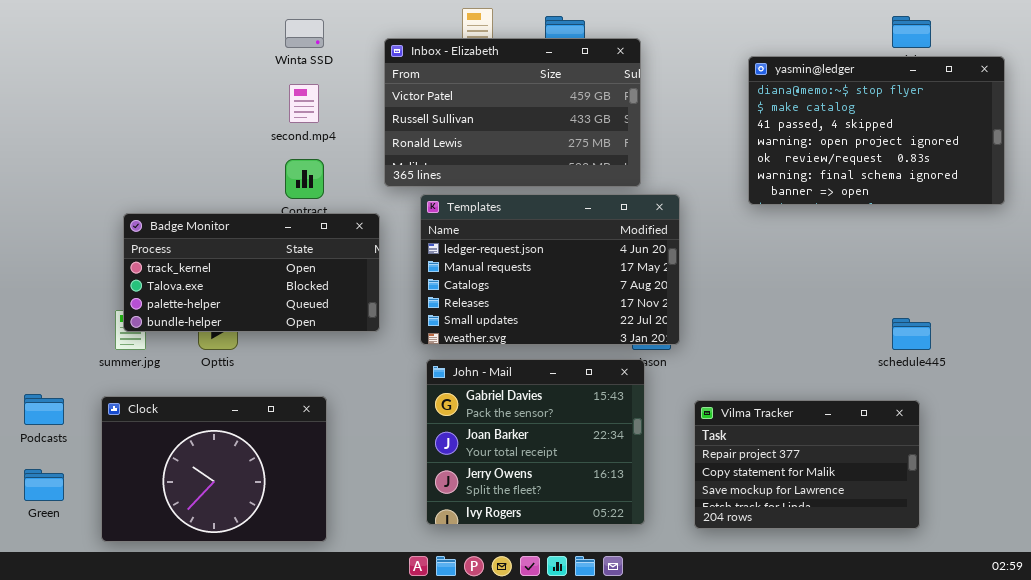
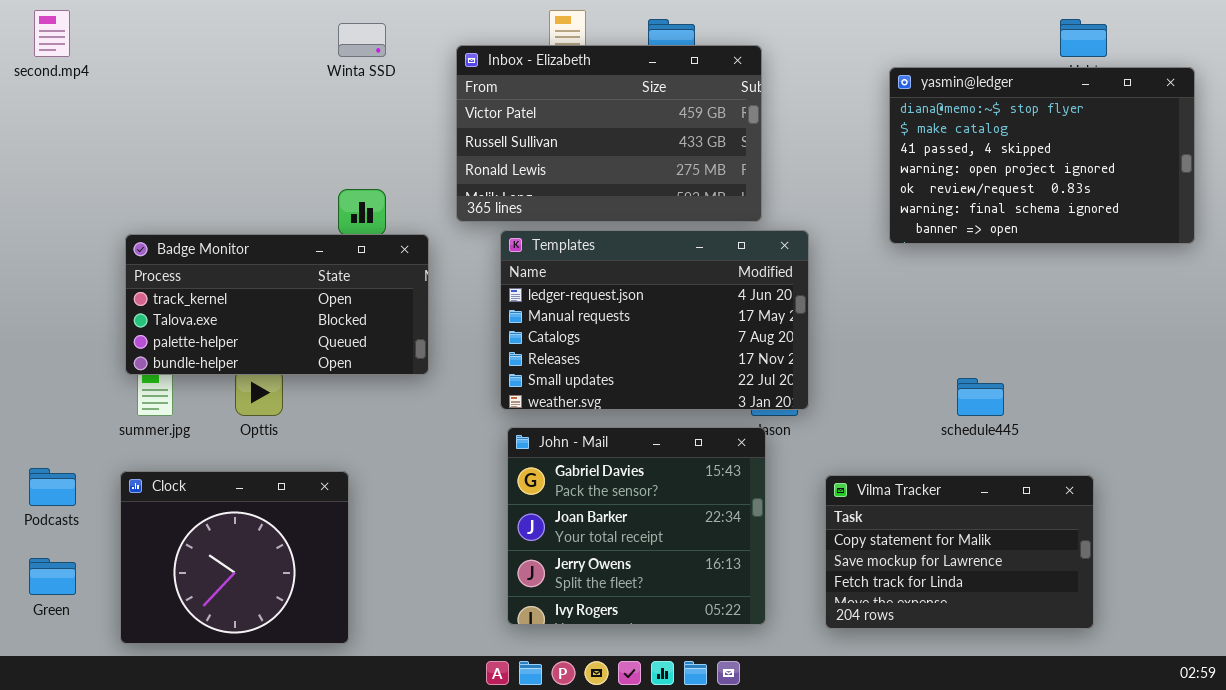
second.mp4: [289,84,319,123] -> [34,10,70,57], moved
Badge Monitor: [123,213,380,332] -> [125,234,429,375], moved
schedule445: [892,318,931,350] -> [957,378,1004,416], moved
Clock: [101,396,327,542] -> [120,471,349,644], resized
Vilma Tracker: [694,400,920,529] -> [825,475,1094,629], scrolled down 1 row

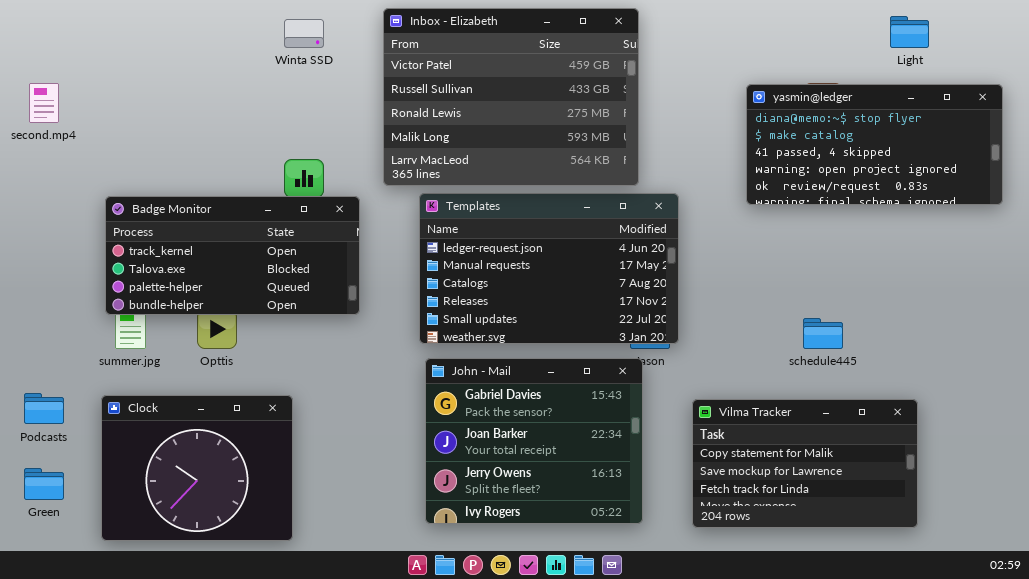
second.mp4: [34,10,70,57] -> [29,83,59,123], moved
Inbox - Elizabeth: [456,45,762,222] -> [383,8,639,186], resized
yasmin@ledger: [889,67,1195,244] -> [746,84,1003,205], resized

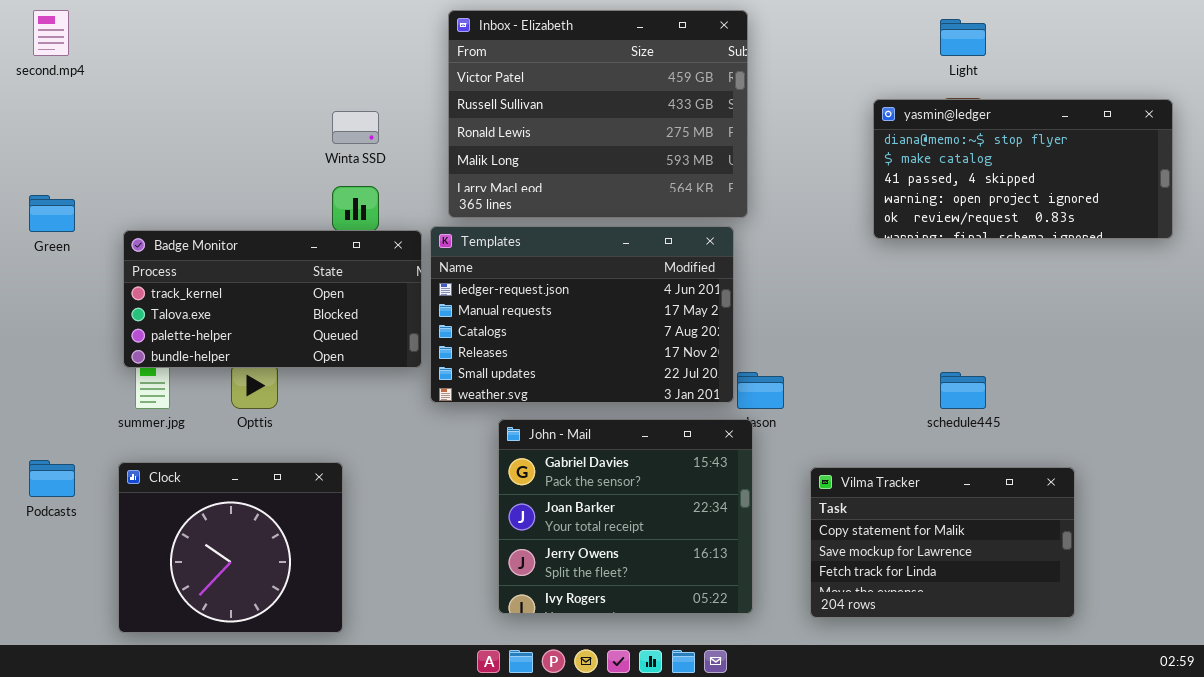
Light: [890,16,929,48] -> [940,19,986,56], moved
Winta SSD: [284,19,324,48] -> [332,111,379,144], moved
second.mp4: [29,83,59,123] -> [33,10,69,56], moved
Templates: [419,193,679,344] -> [430,226,734,403], moved
Green: [24,468,64,500] -> [29,195,75,232], moved

